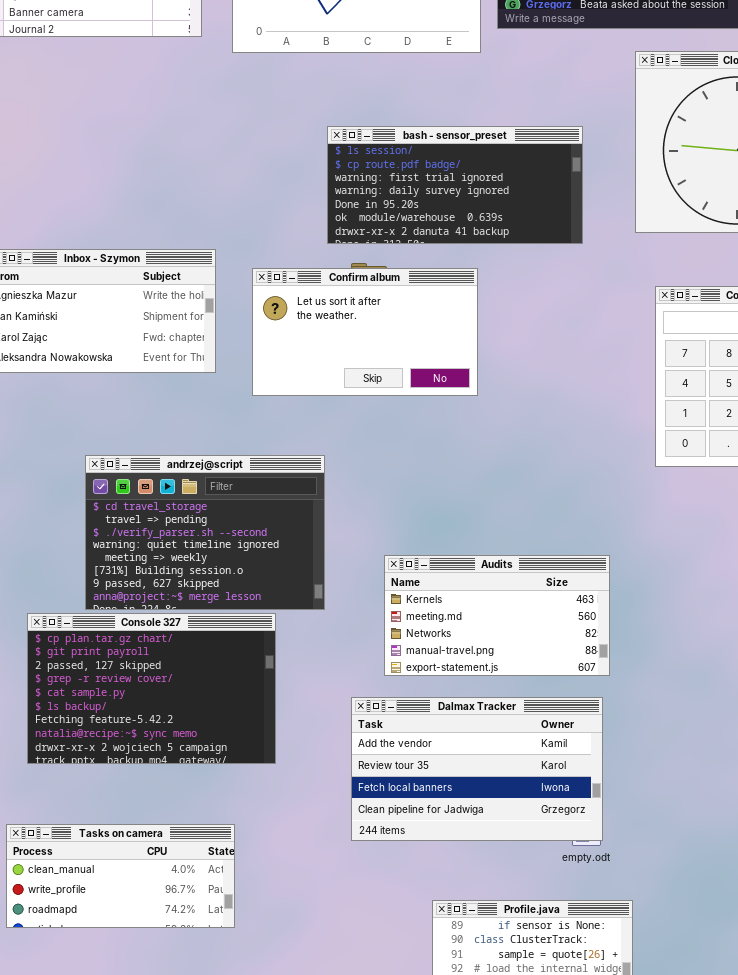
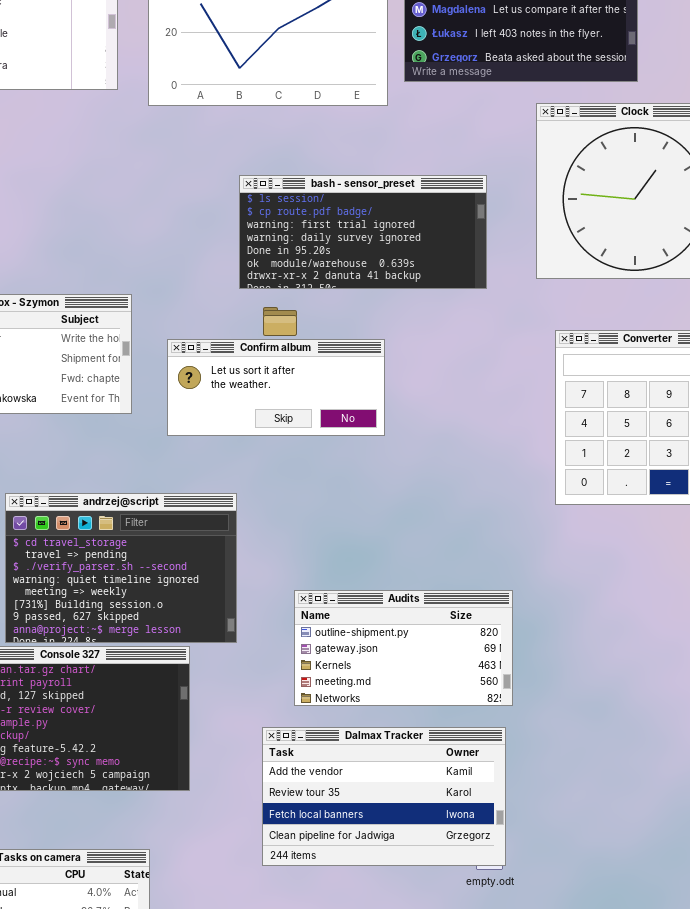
Confirm album: [252,268,478,396] -> [167,339,385,436], resized
Audits: [384,555,610,676] -> [294,590,513,706], scrolled up 2 rows

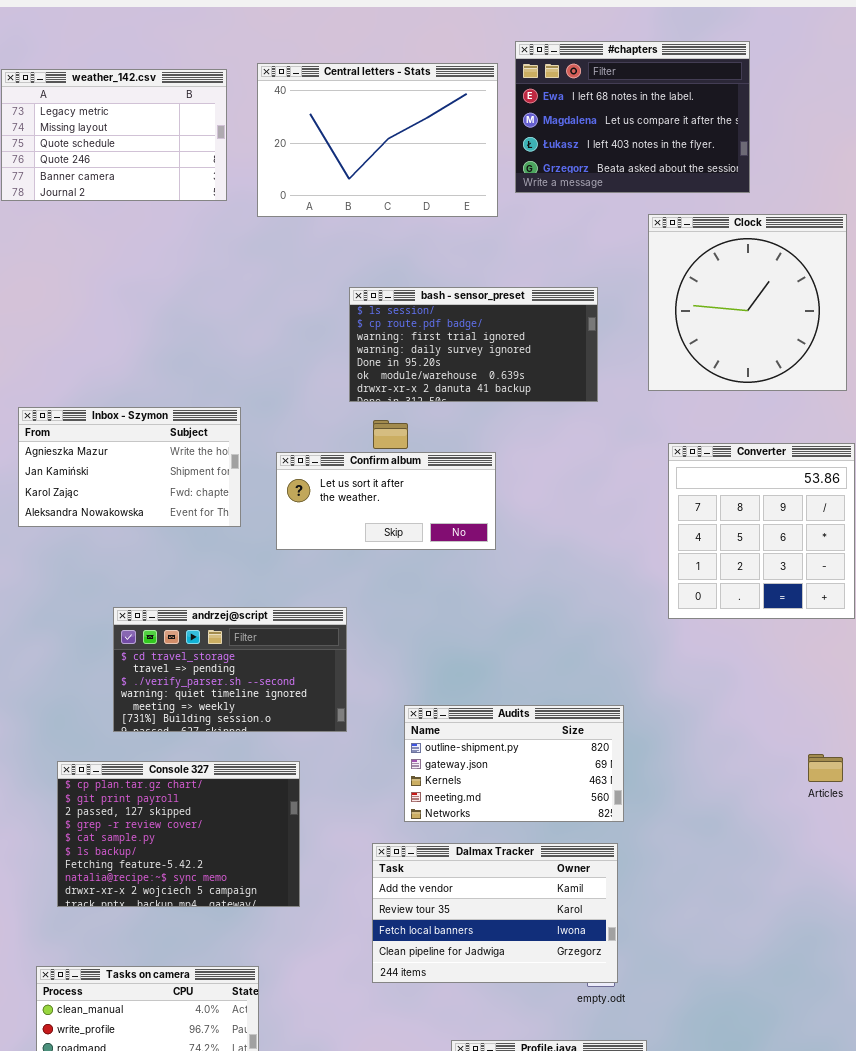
andrzej@script: [5,493,237,643] -> [113,607,347,732], resized

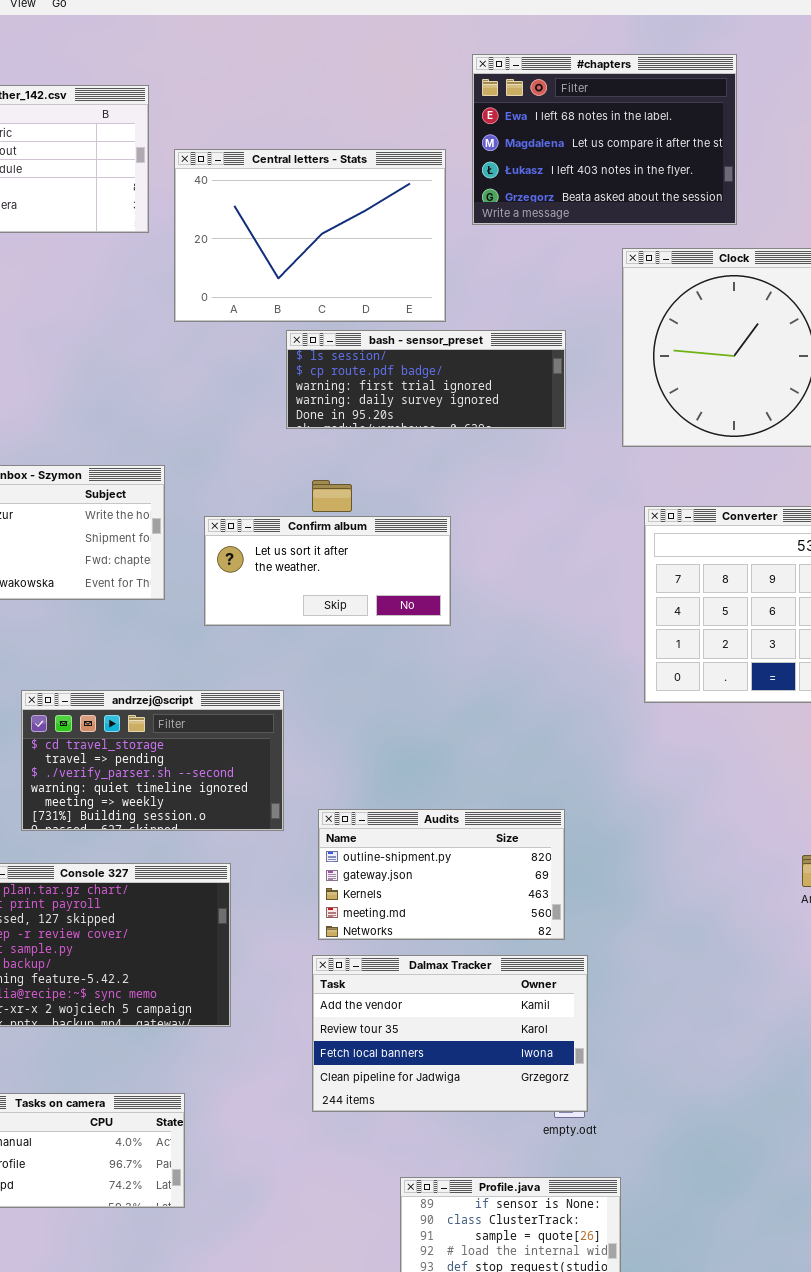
Central letters - Stats: [257,63,498,217] -> [174,149,446,322], moved
bash - sensor_preset: [349,287,598,402] -> [286,330,566,429], resized
Audits: [404,705,624,822] -> [318,809,565,940], moved

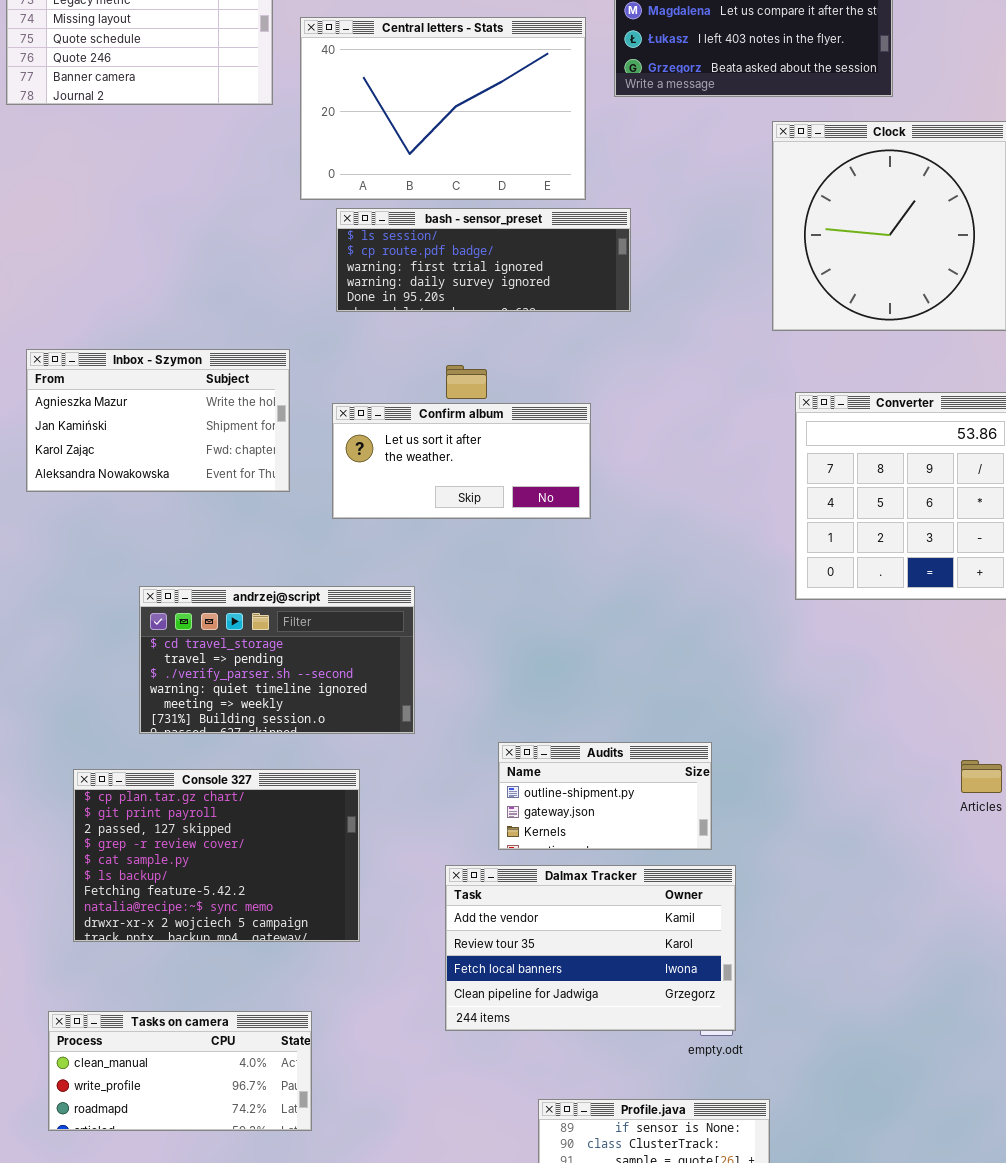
bash - sensor_preset: [286,330,566,429] -> [336,208,631,312], moved
Audits: [318,809,565,940] -> [498,742,712,850], resized

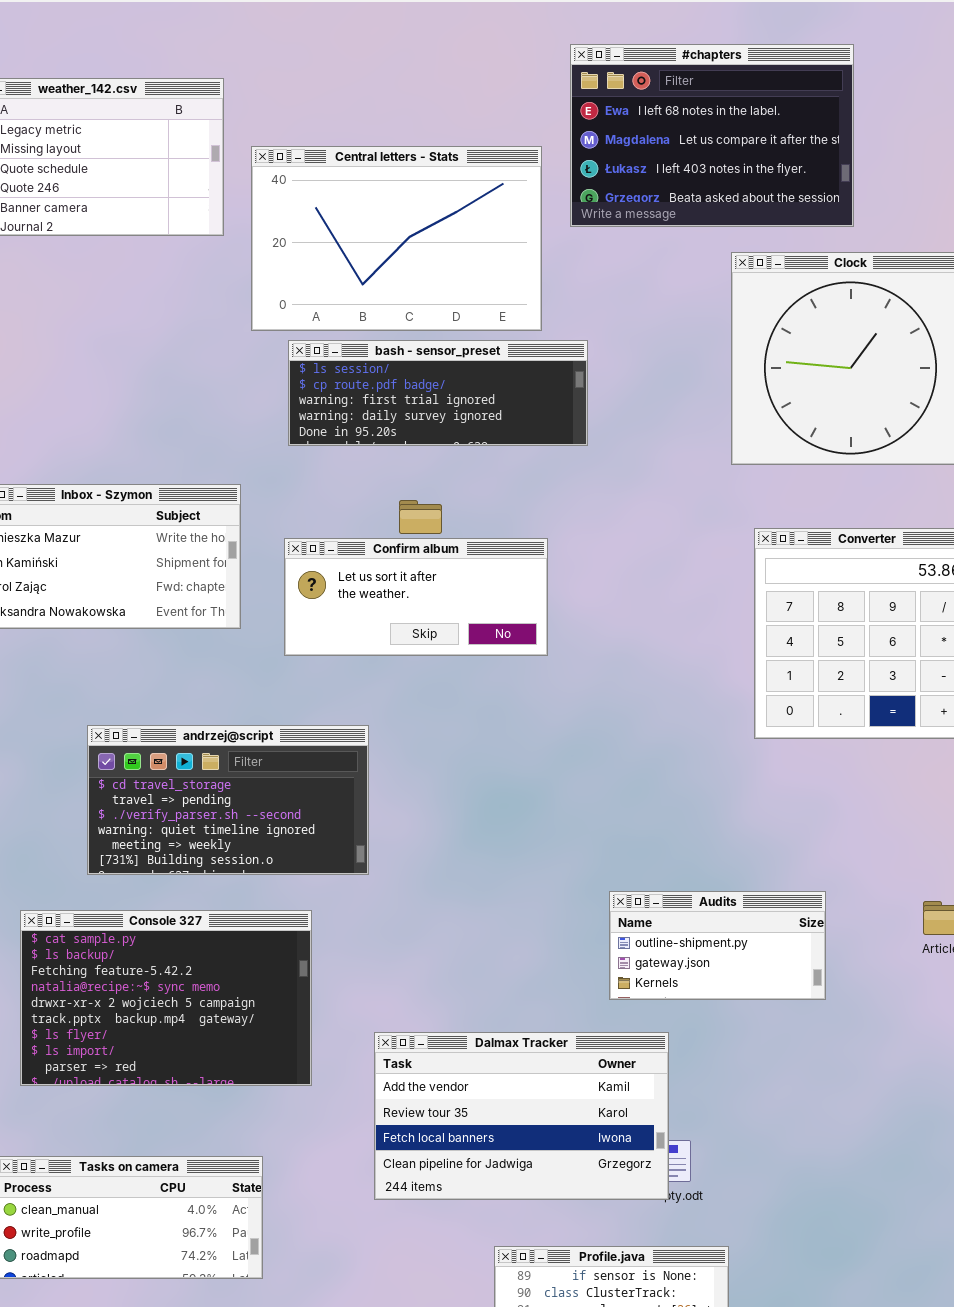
Audits: [498,742,712,850] -> [609,891,826,1000], moved
Console 327: [73,769,360,942] -> [20,910,312,1086], scrolled down 4 rows
Dalmax Tracker: [445,865,736,1031] -> [374,1032,669,1200], moved

